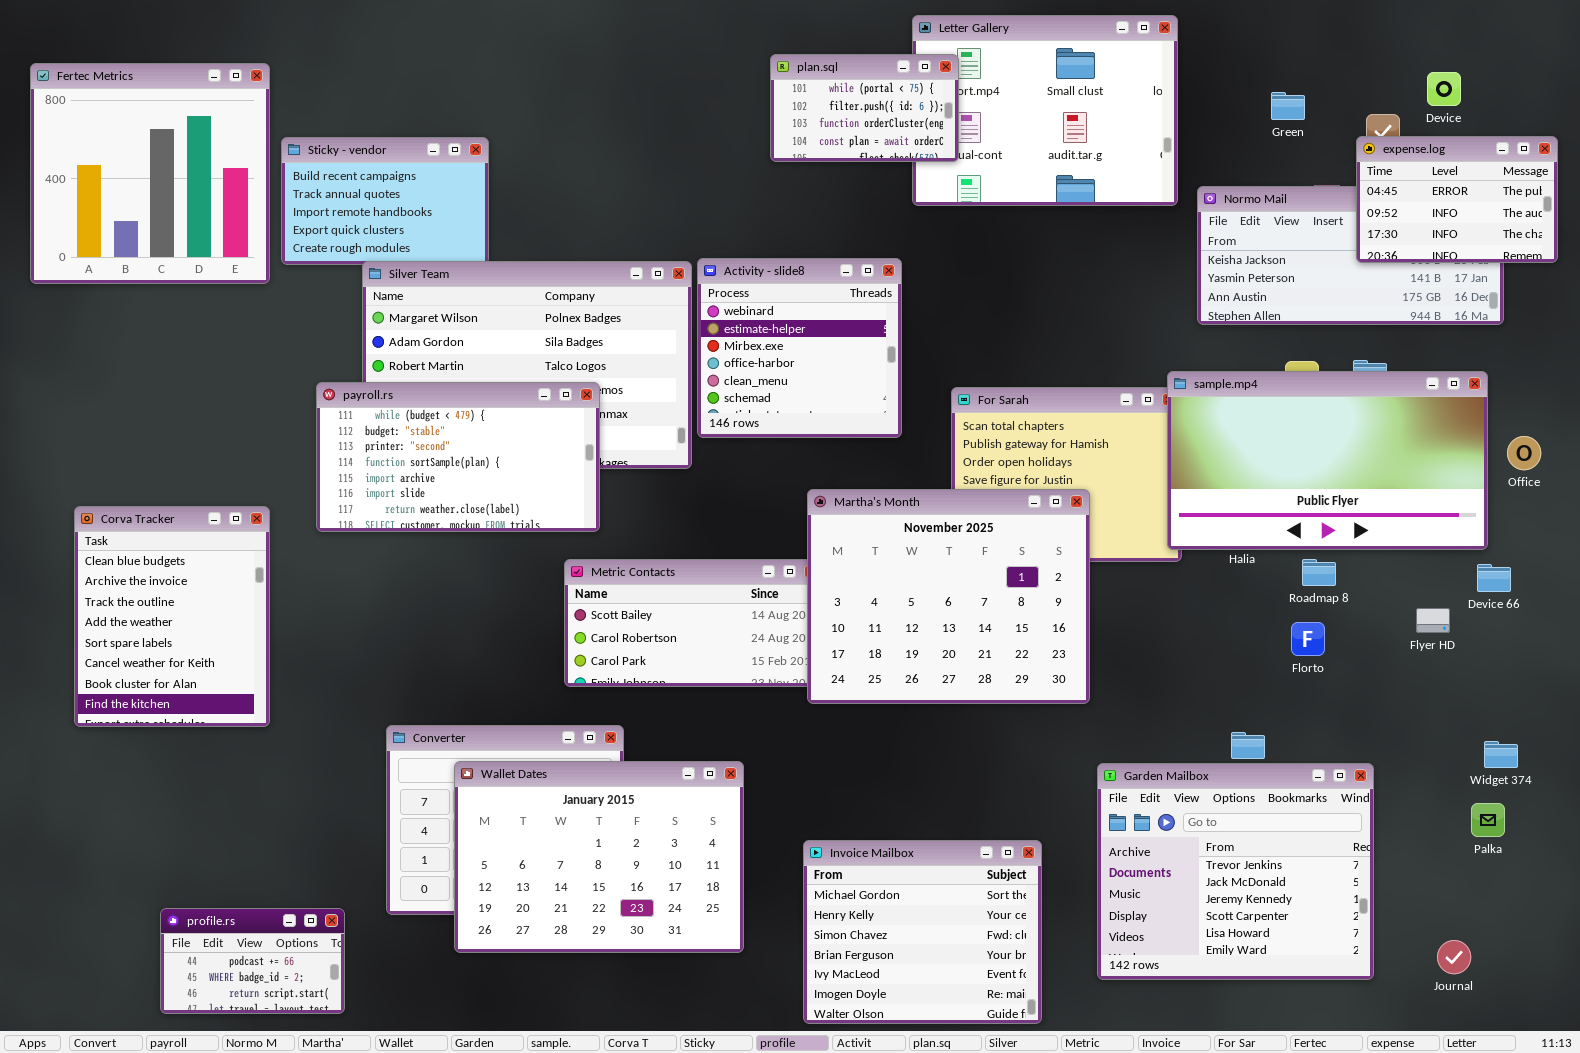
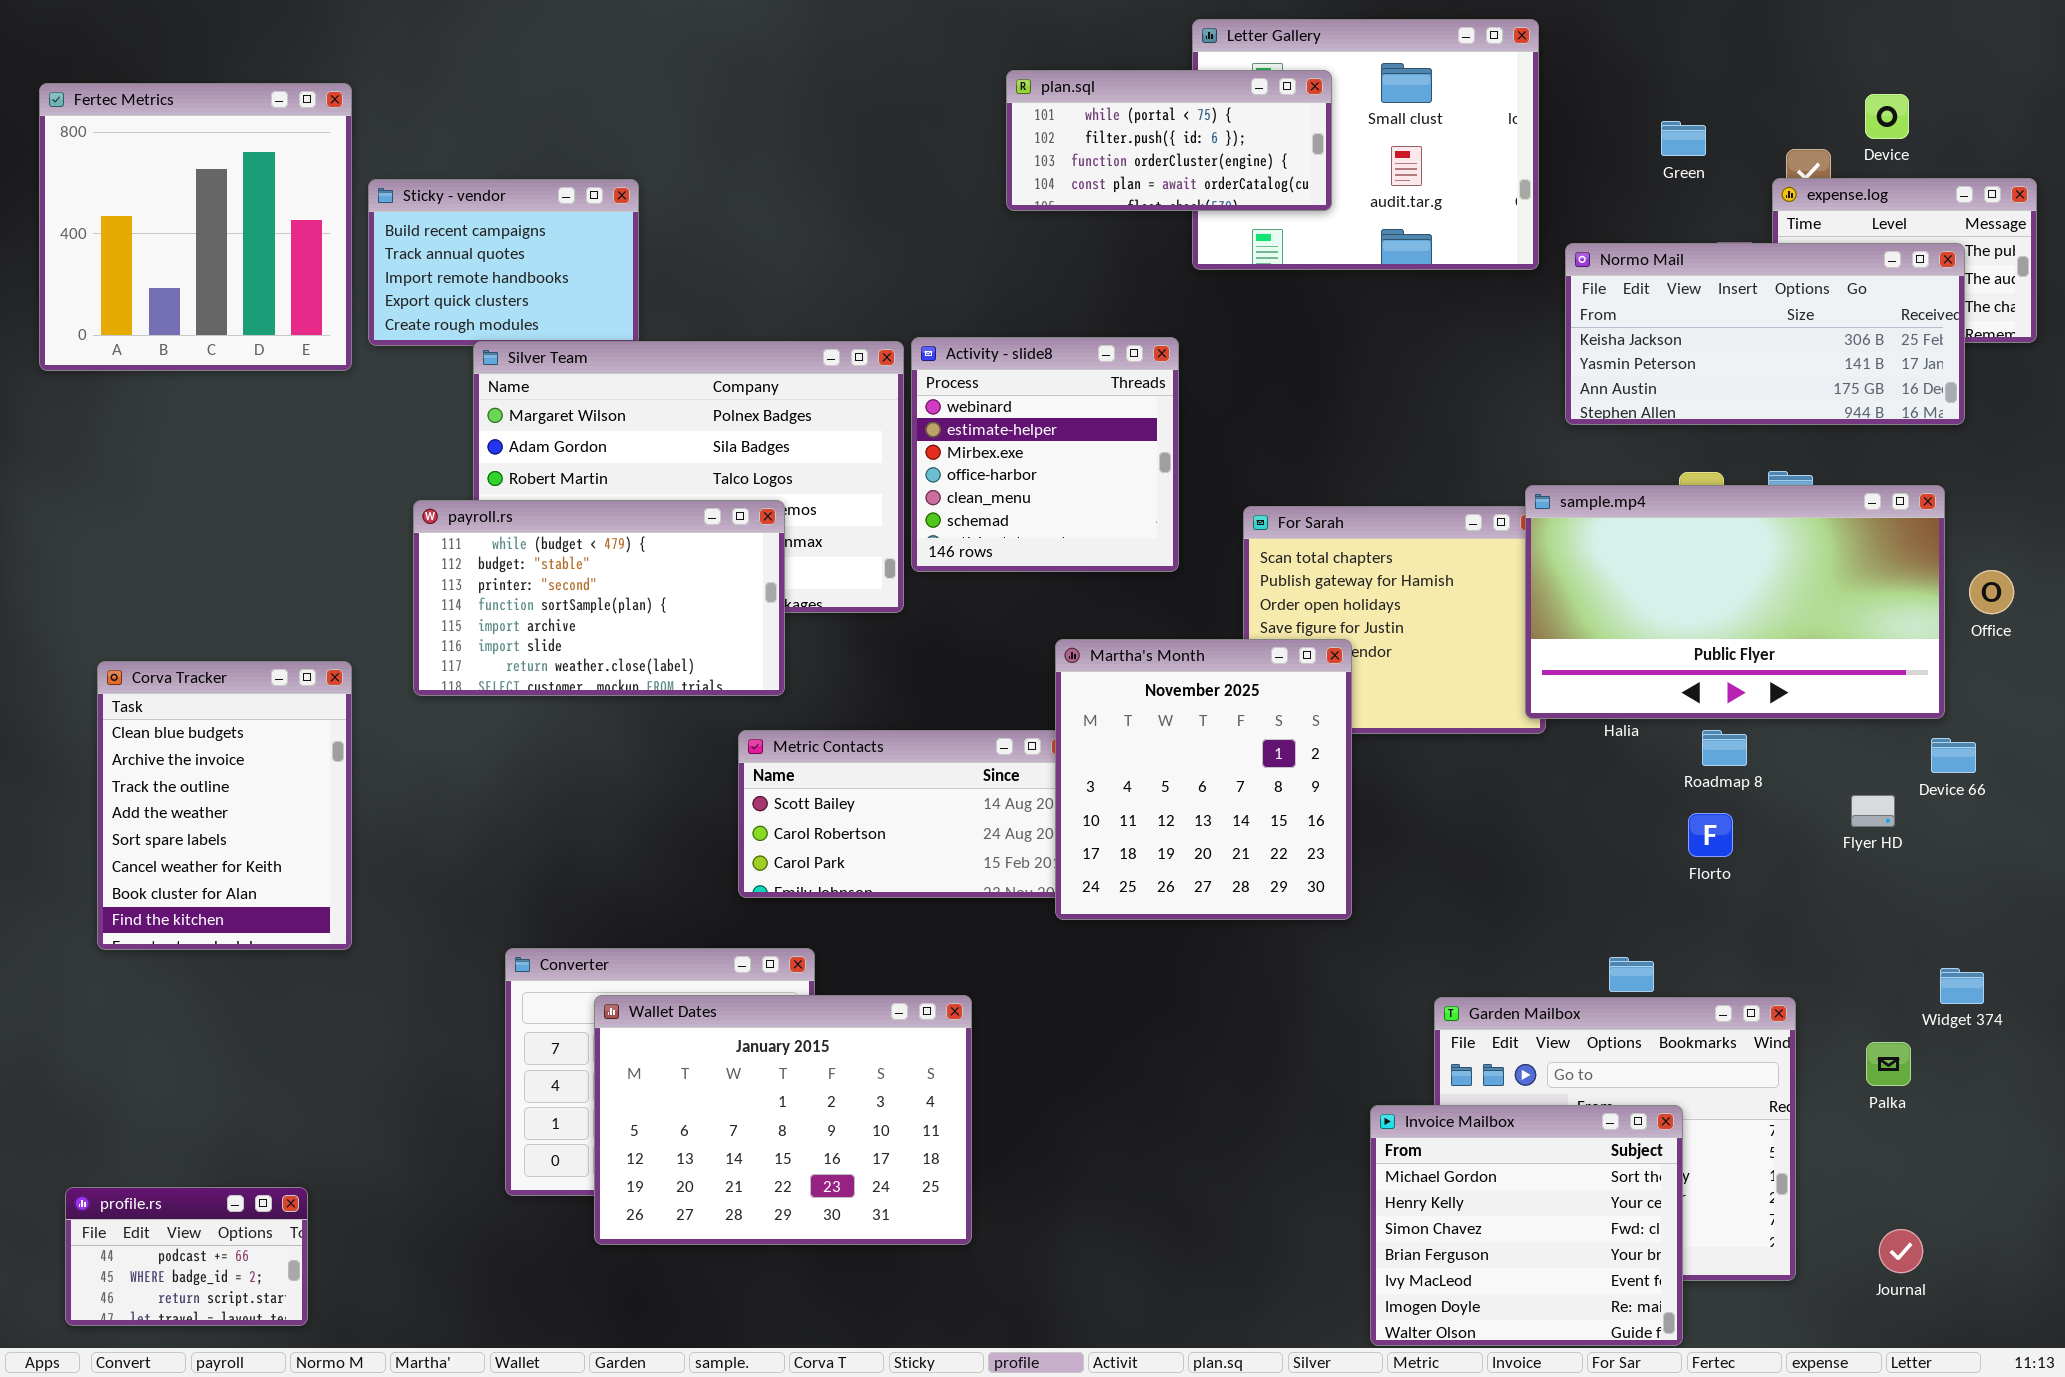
plan.sql: [770,54,959,162] -> [1006,70,1332,211], resized
Normo Mail: [1197,186,1504,325] -> [1565,243,1965,425], raised
Martha's Month: [807,489,1090,704] -> [1055,639,1352,920], resized
Palka: [1471,803,1505,837] -> [1866,1042,1911,1086], moved
Invoice Mailbox: [803,840,1042,1024] -> [1370,1105,1683,1346], moved
profile.rs: [160,908,345,1014] -> [65,1187,308,1326], moved

